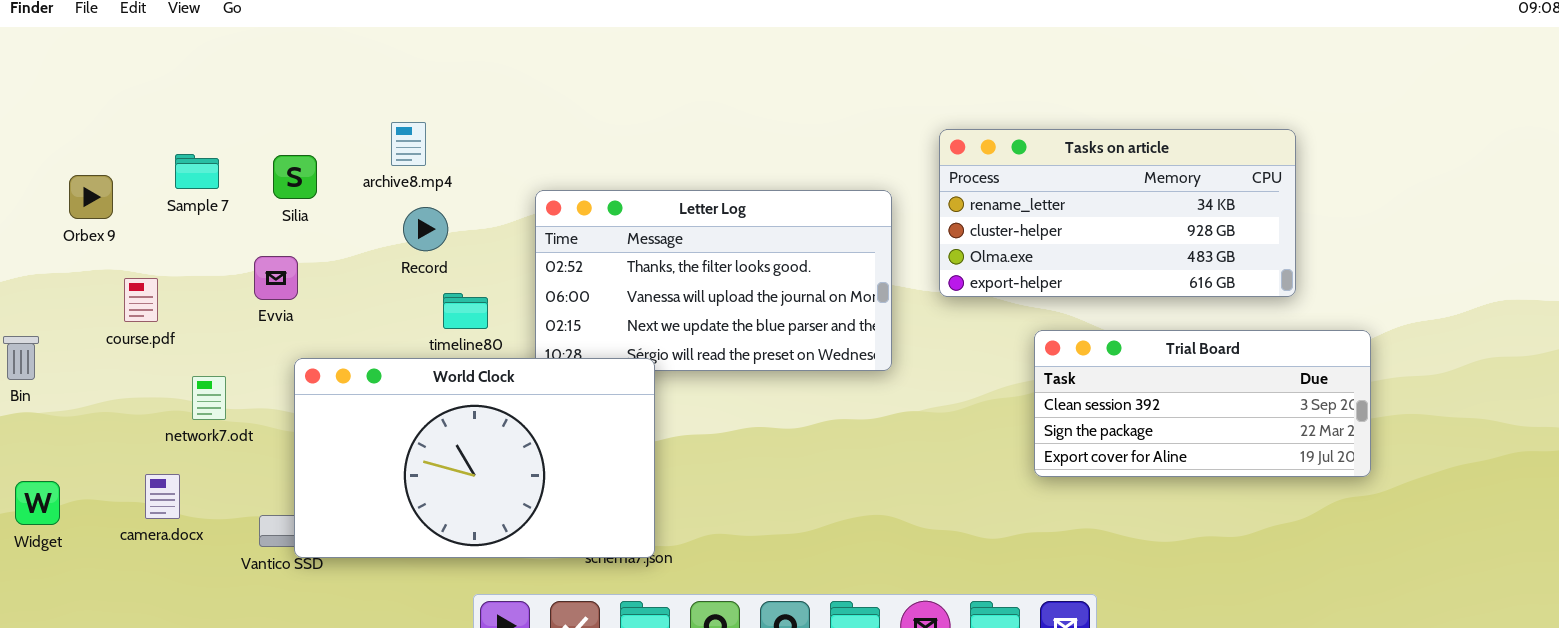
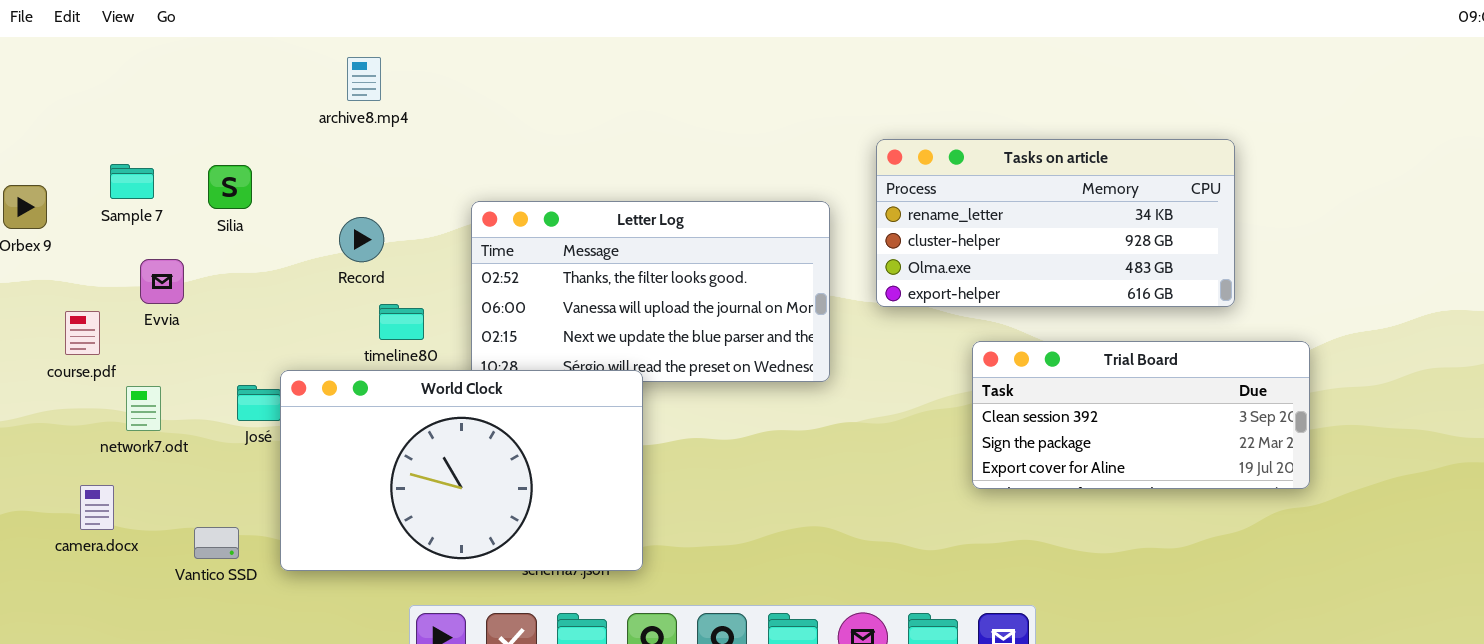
archive8.mp4: [391,122,426,166] -> [347,57,381,101], moved
Evvia: [254,256,298,300] -> [140,259,184,304], moved
course.pdf: [124,278,158,322] -> [65,311,100,355], moved
World Clock: [294,358,655,558] -> [280,370,643,571], moved

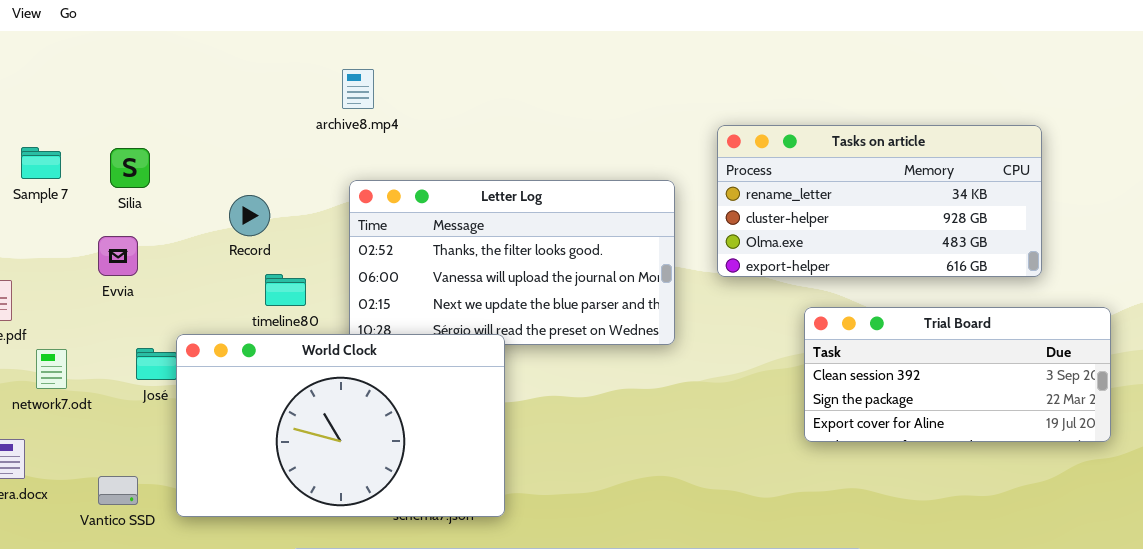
archive8.mp4: [347,57,381,101] -> [342,69,374,109], moved
Evvia: [140,259,184,304] -> [98,236,138,276], moved

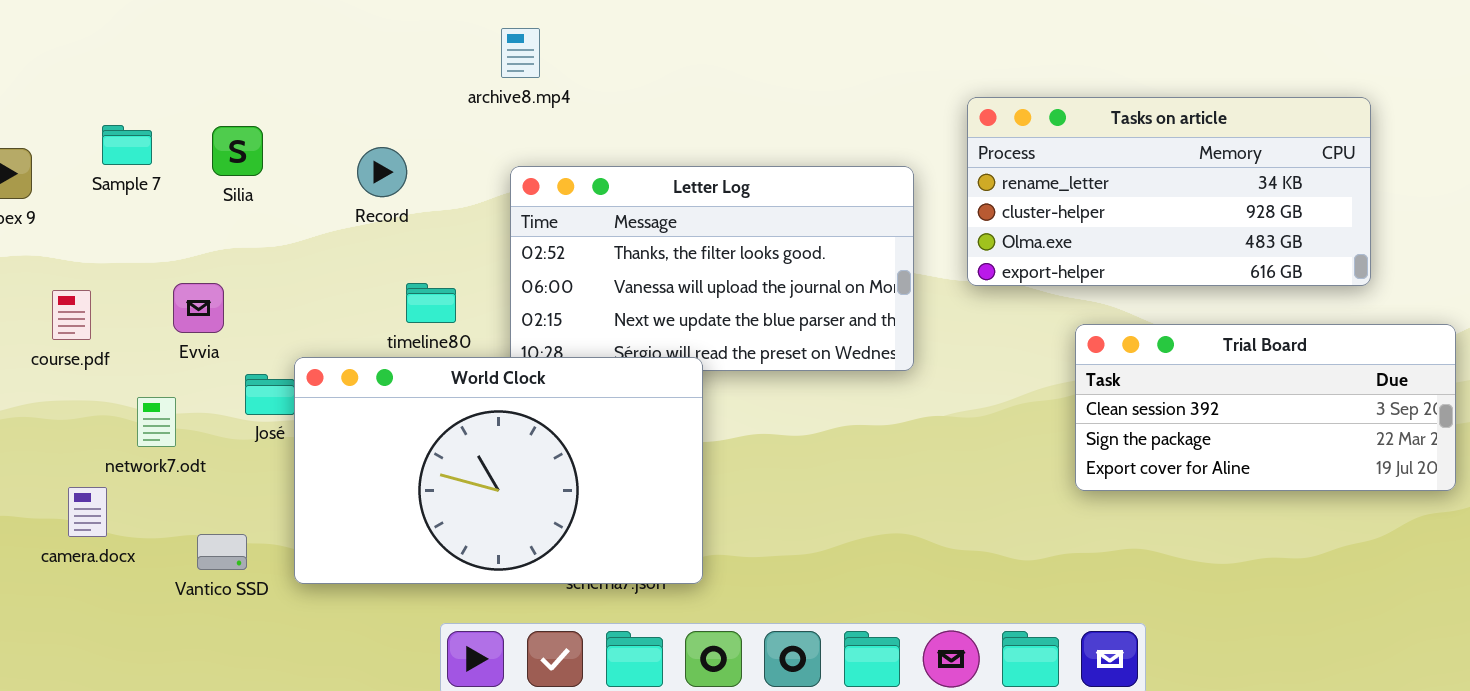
Record: [229,195,270,236] -> [357,147,407,197], moved
Evvia: [98,236,138,276] -> [173,283,224,333], moved
network7.odt: [36,349,67,389] -> [137,397,176,447], moved

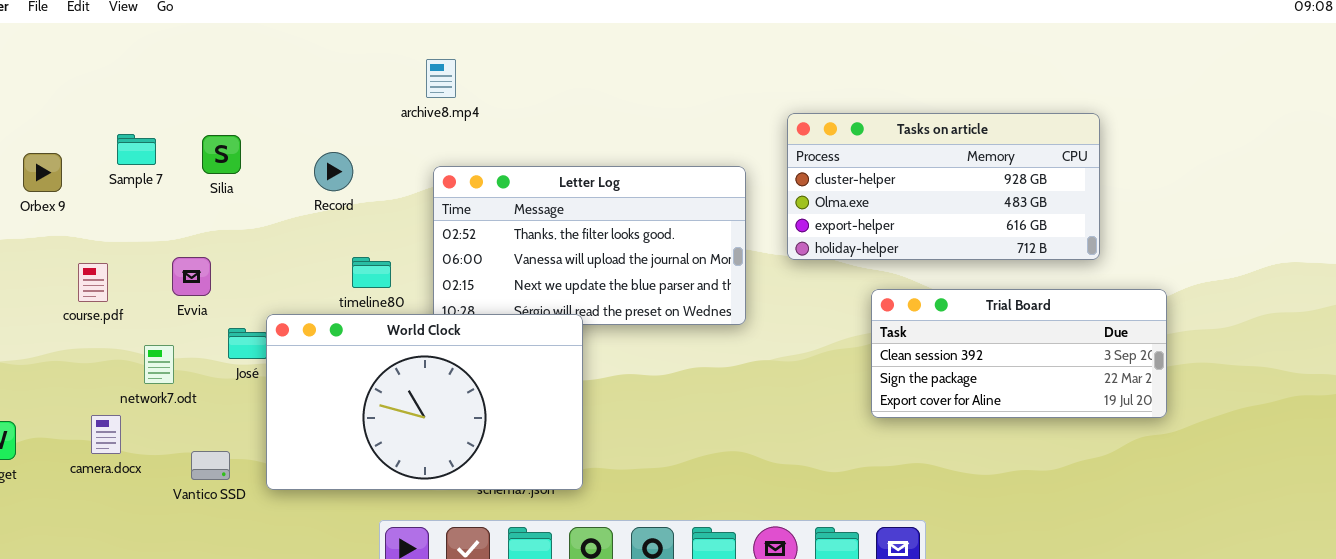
Tasks on article: [967,97,1371,286] -> [787,113,1100,260], scrolled down 1 row

